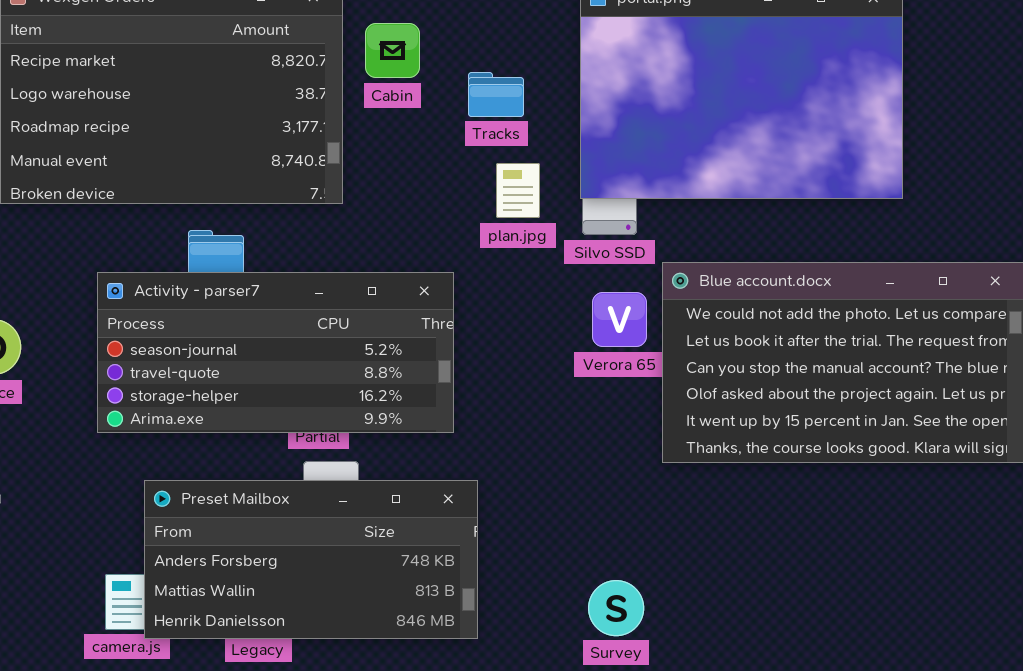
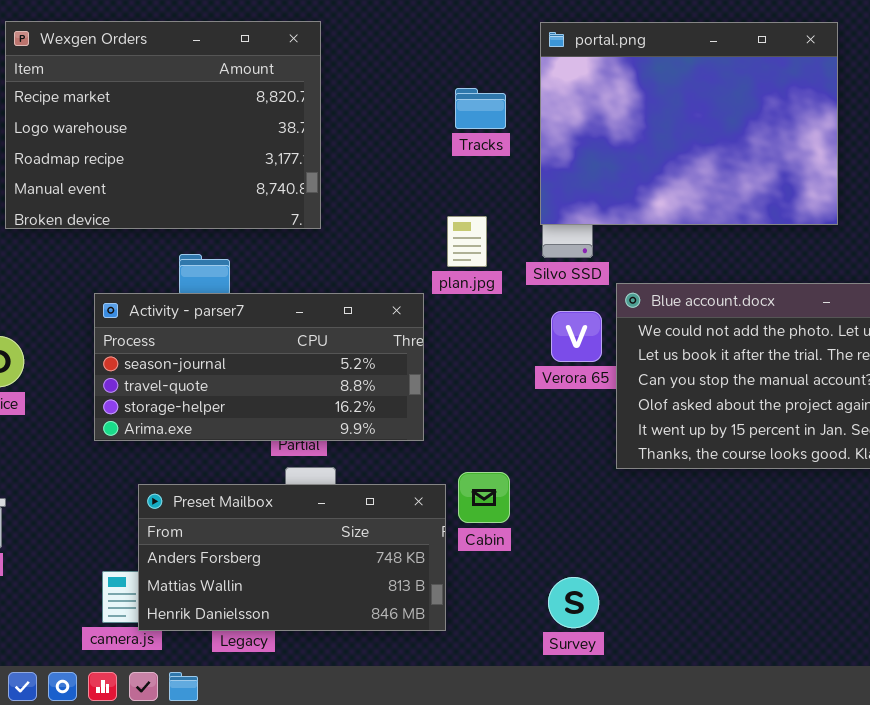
Cabin: [365,23,420,78] -> [458,472,510,523], moved
Tracks: [468,72,524,117] -> [455,88,506,129], moved
plan.jpg: [496,163,540,218] -> [447,216,487,267], moved

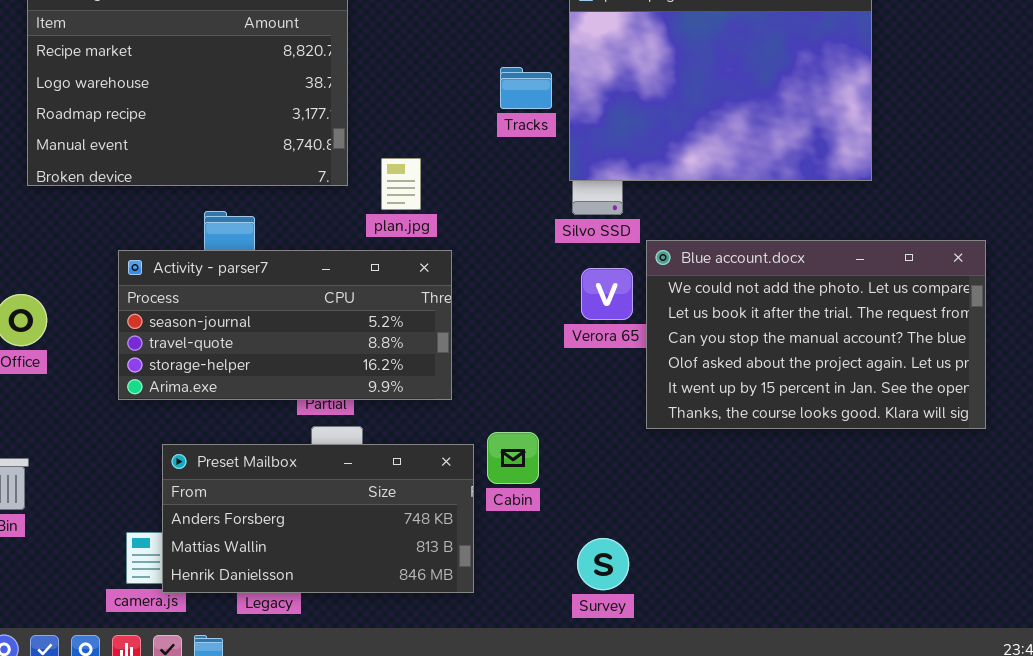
Tracks: [455,88,506,129] -> [500,67,552,109], moved
plan.jpg: [447,216,487,267] -> [381,158,421,210], moved

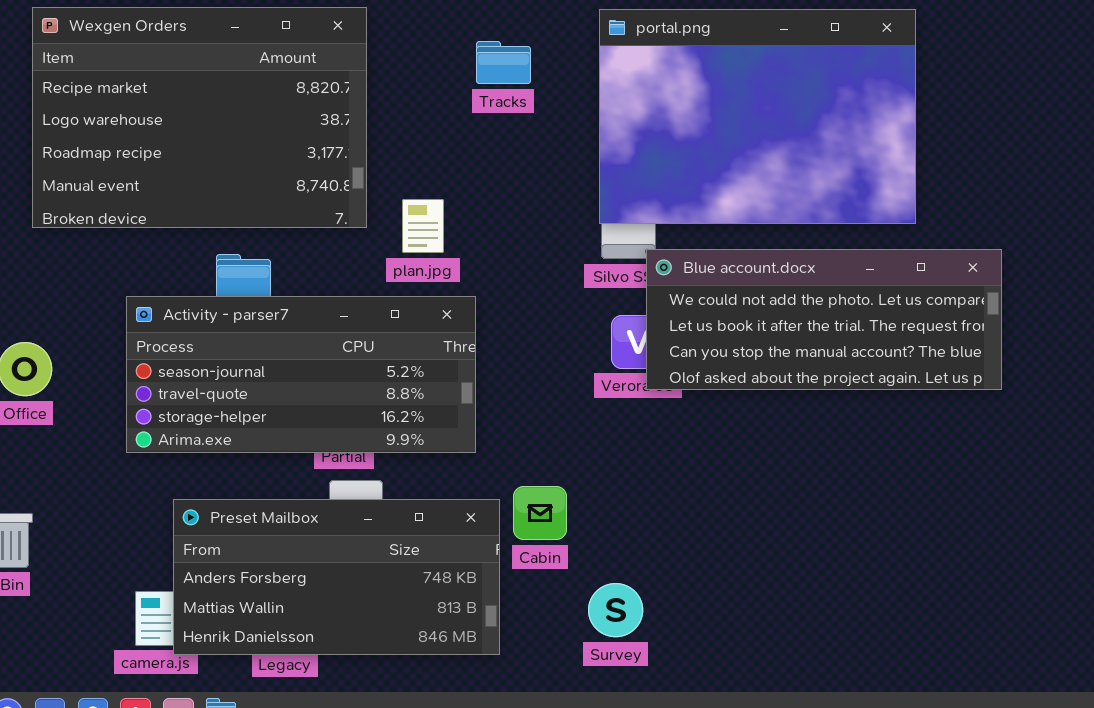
Tracks: [500,67,552,109] -> [476,41,531,84], moved
Blue account.docx: [646,240,986,429] -> [646,249,1002,390], moved, resized
Survey: [577,538,629,590] -> [588,583,643,637], moved

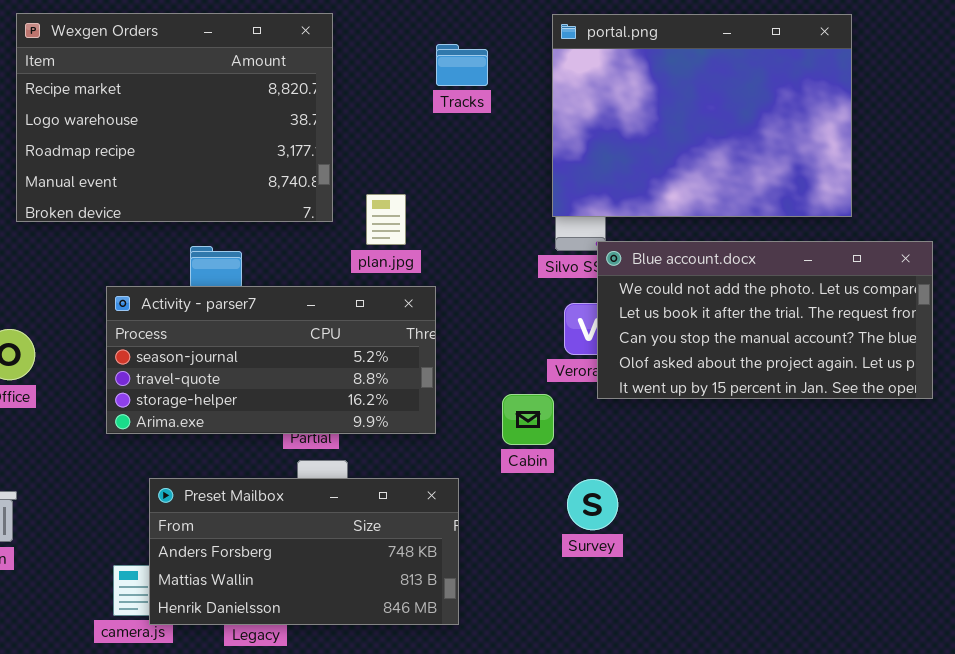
Blue account.docx: [646,249,1002,390] -> [597,241,933,399], resized
Cabin: [513,486,567,540] -> [502,394,554,445], moved
Survey: [588,583,643,637] -> [567,479,618,530], moved

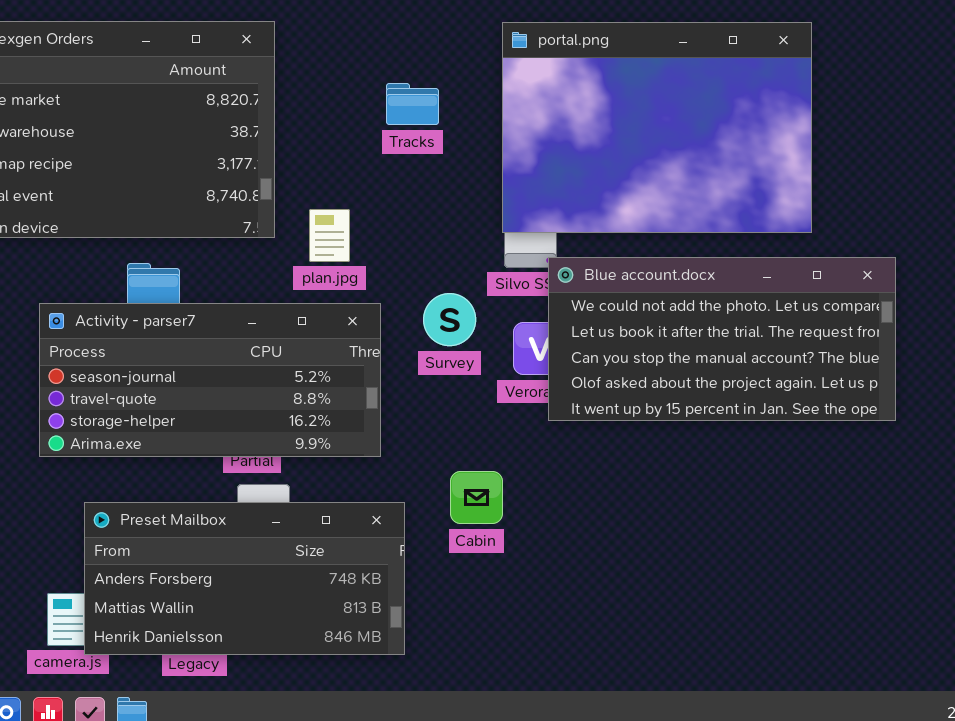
Tracks: [436,44,488,86] -> [386,83,439,125], moved
Cabin: [502,394,554,445] -> [450,471,503,524], moved
Survey: [567,479,618,530] -> [423,293,476,346], moved

